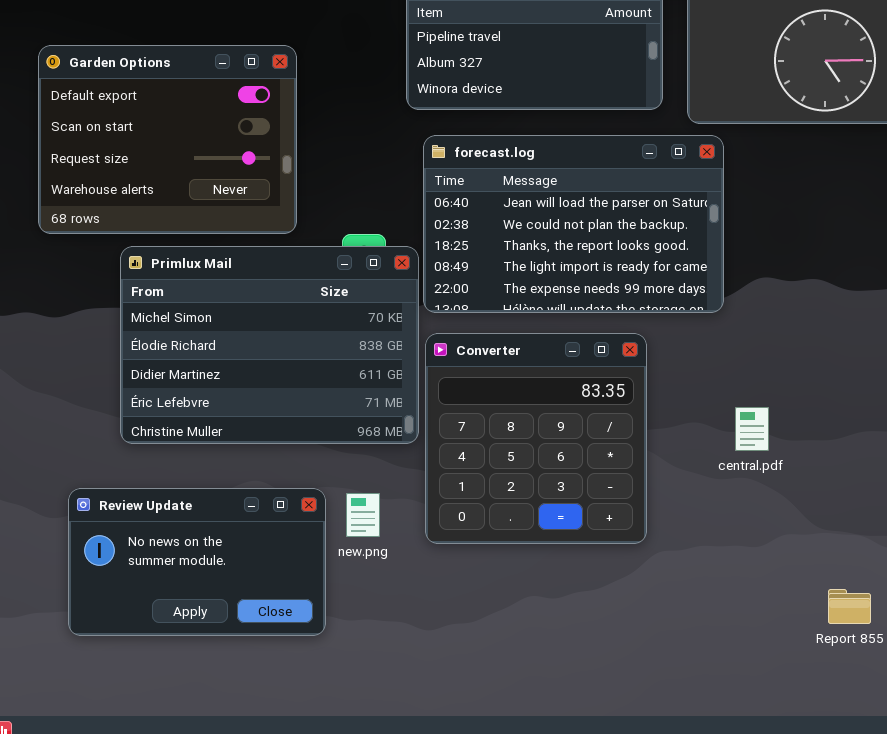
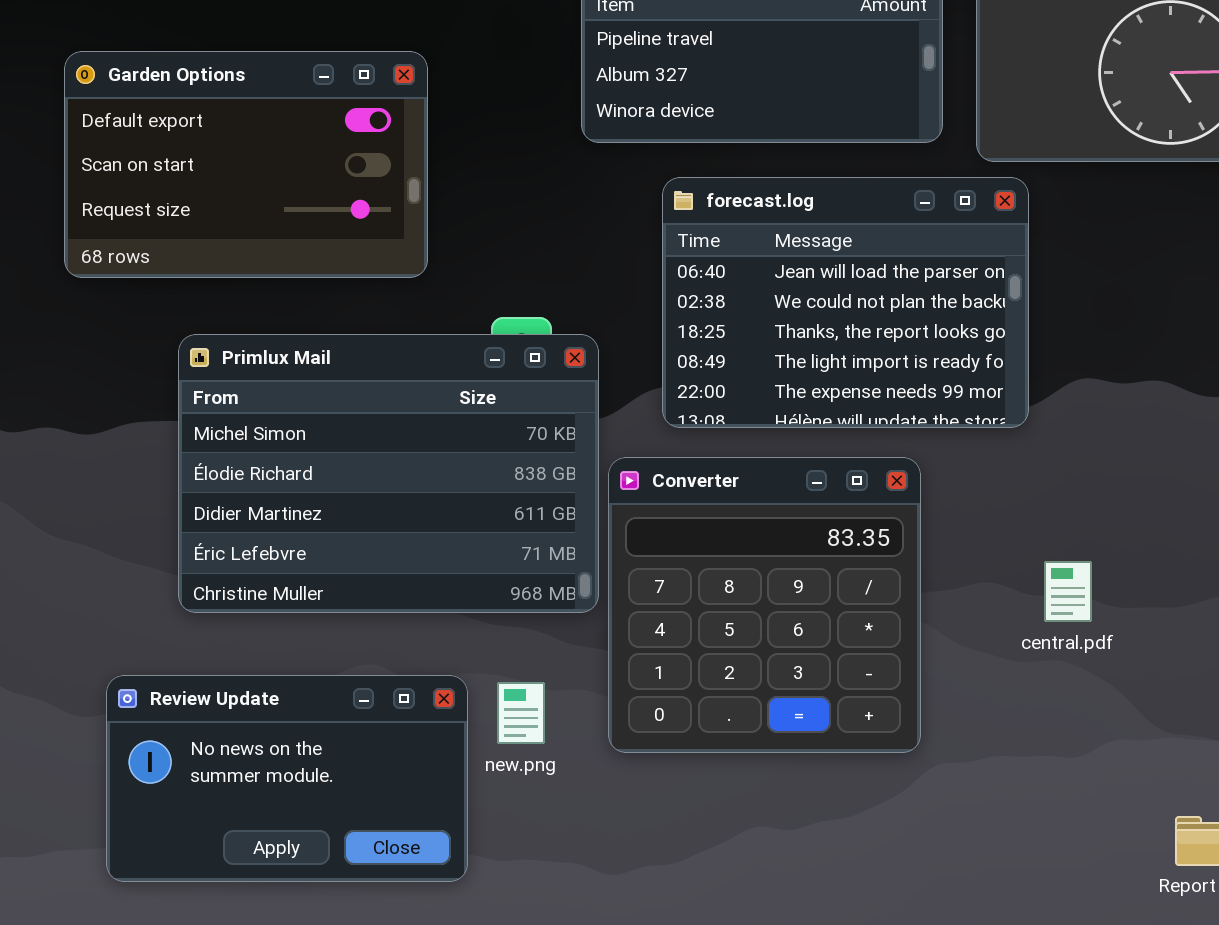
Garden Options: [38,45,297,234] -> [64,51,428,278], resized
forecast.log: [423,135,724,313] -> [662,177,1029,428], resized

